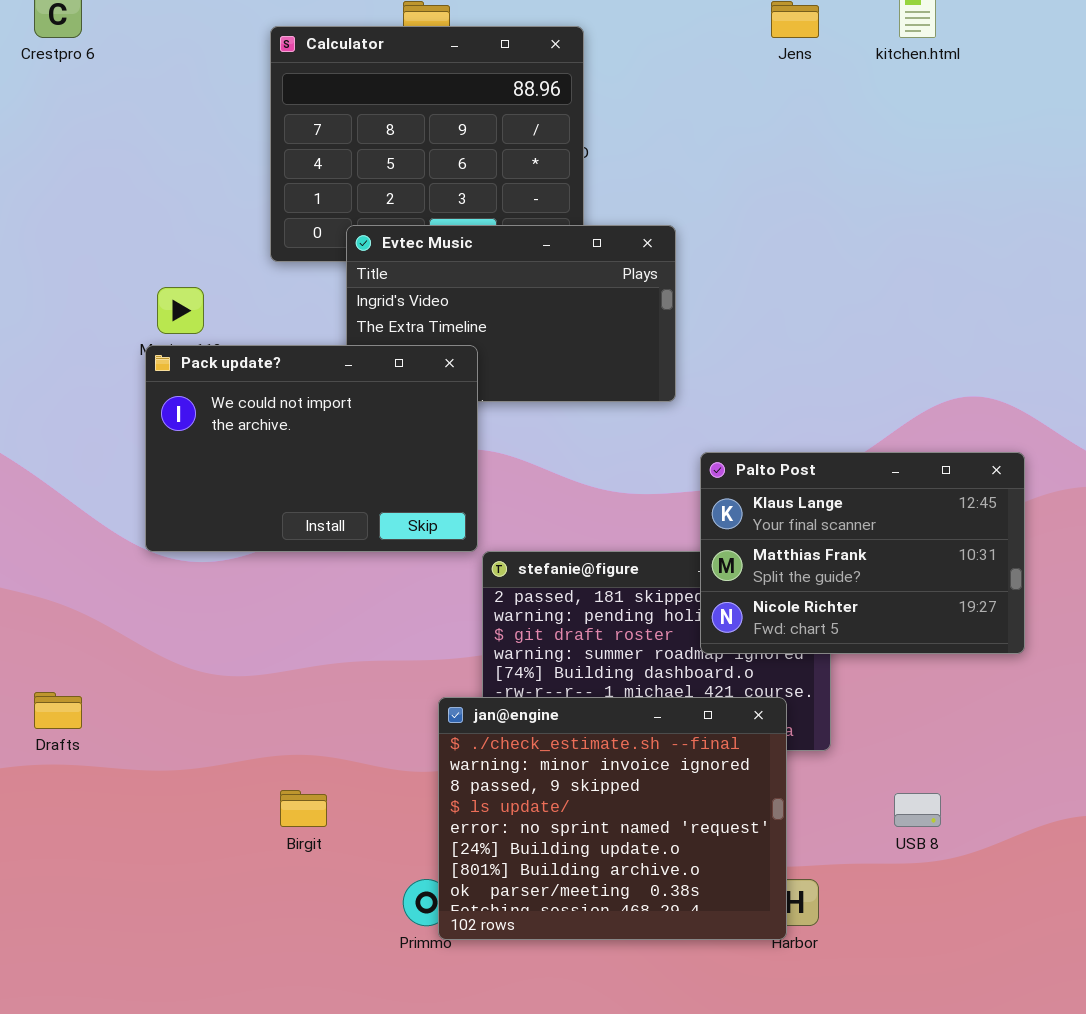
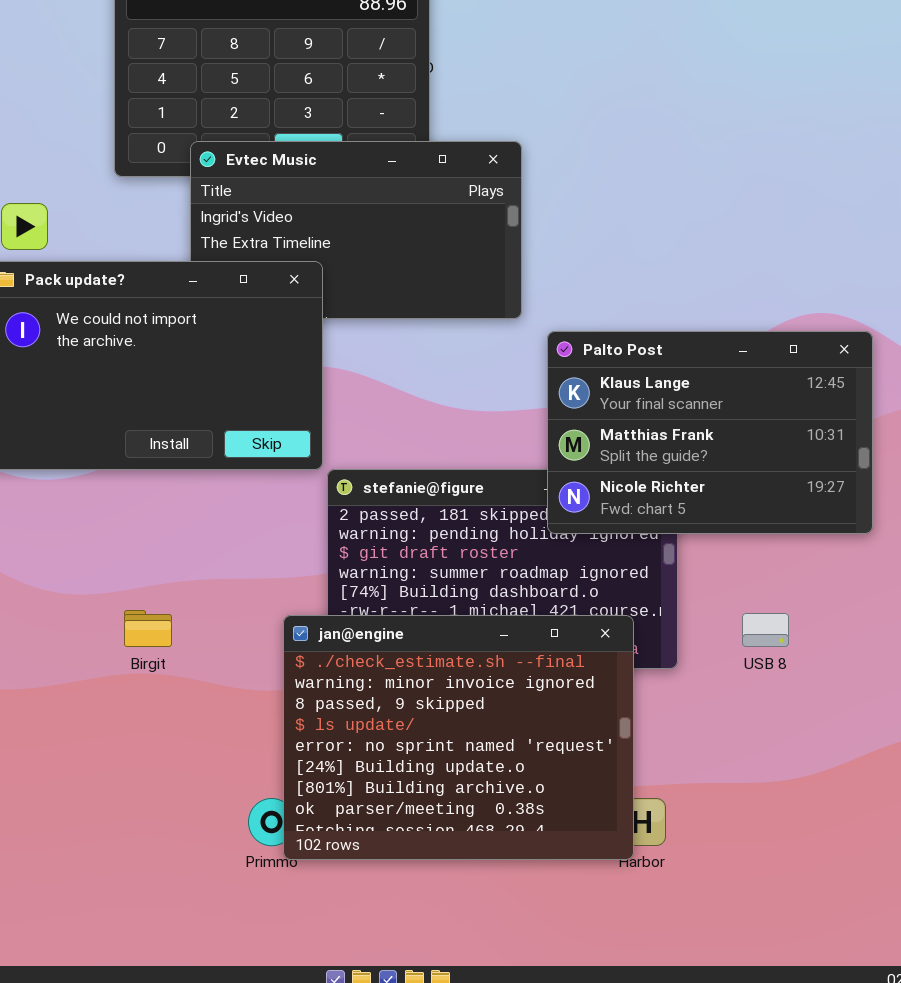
Palto Post: [700,452,1025,654] -> [547,331,873,534], moved
Birgit: [280,790,327,827] -> [124,610,172,647], moved
USB 8: [894,793,941,827] -> [742,613,789,647], moved

